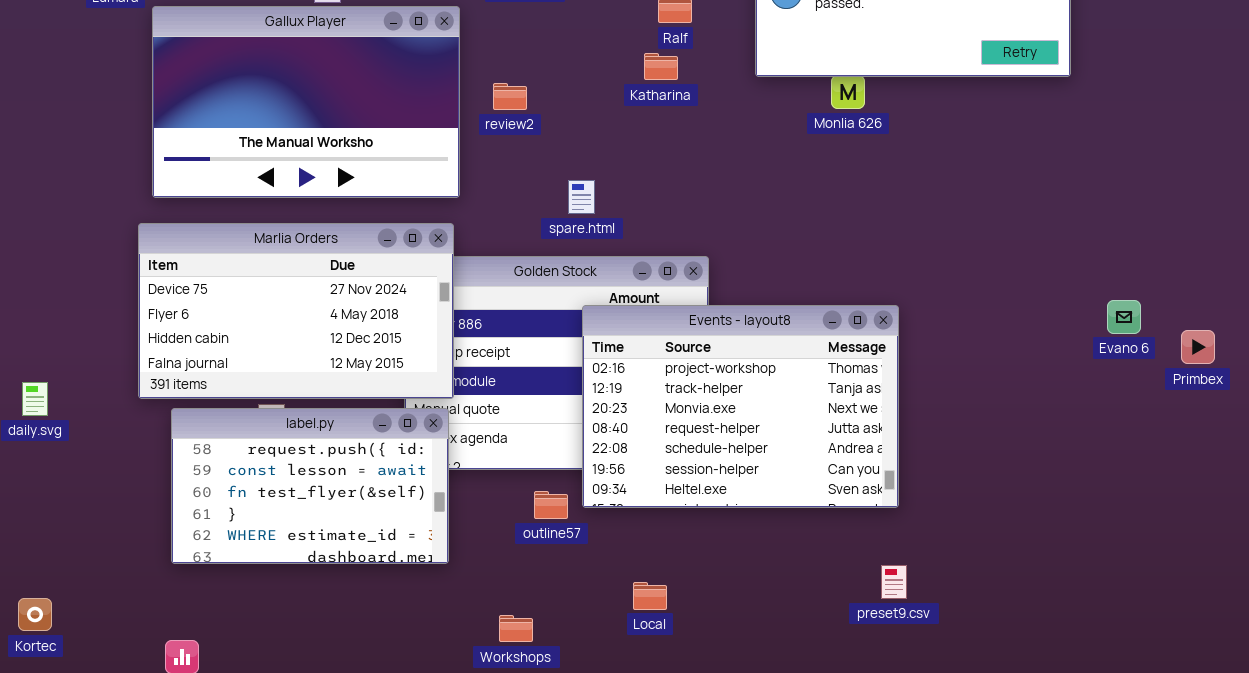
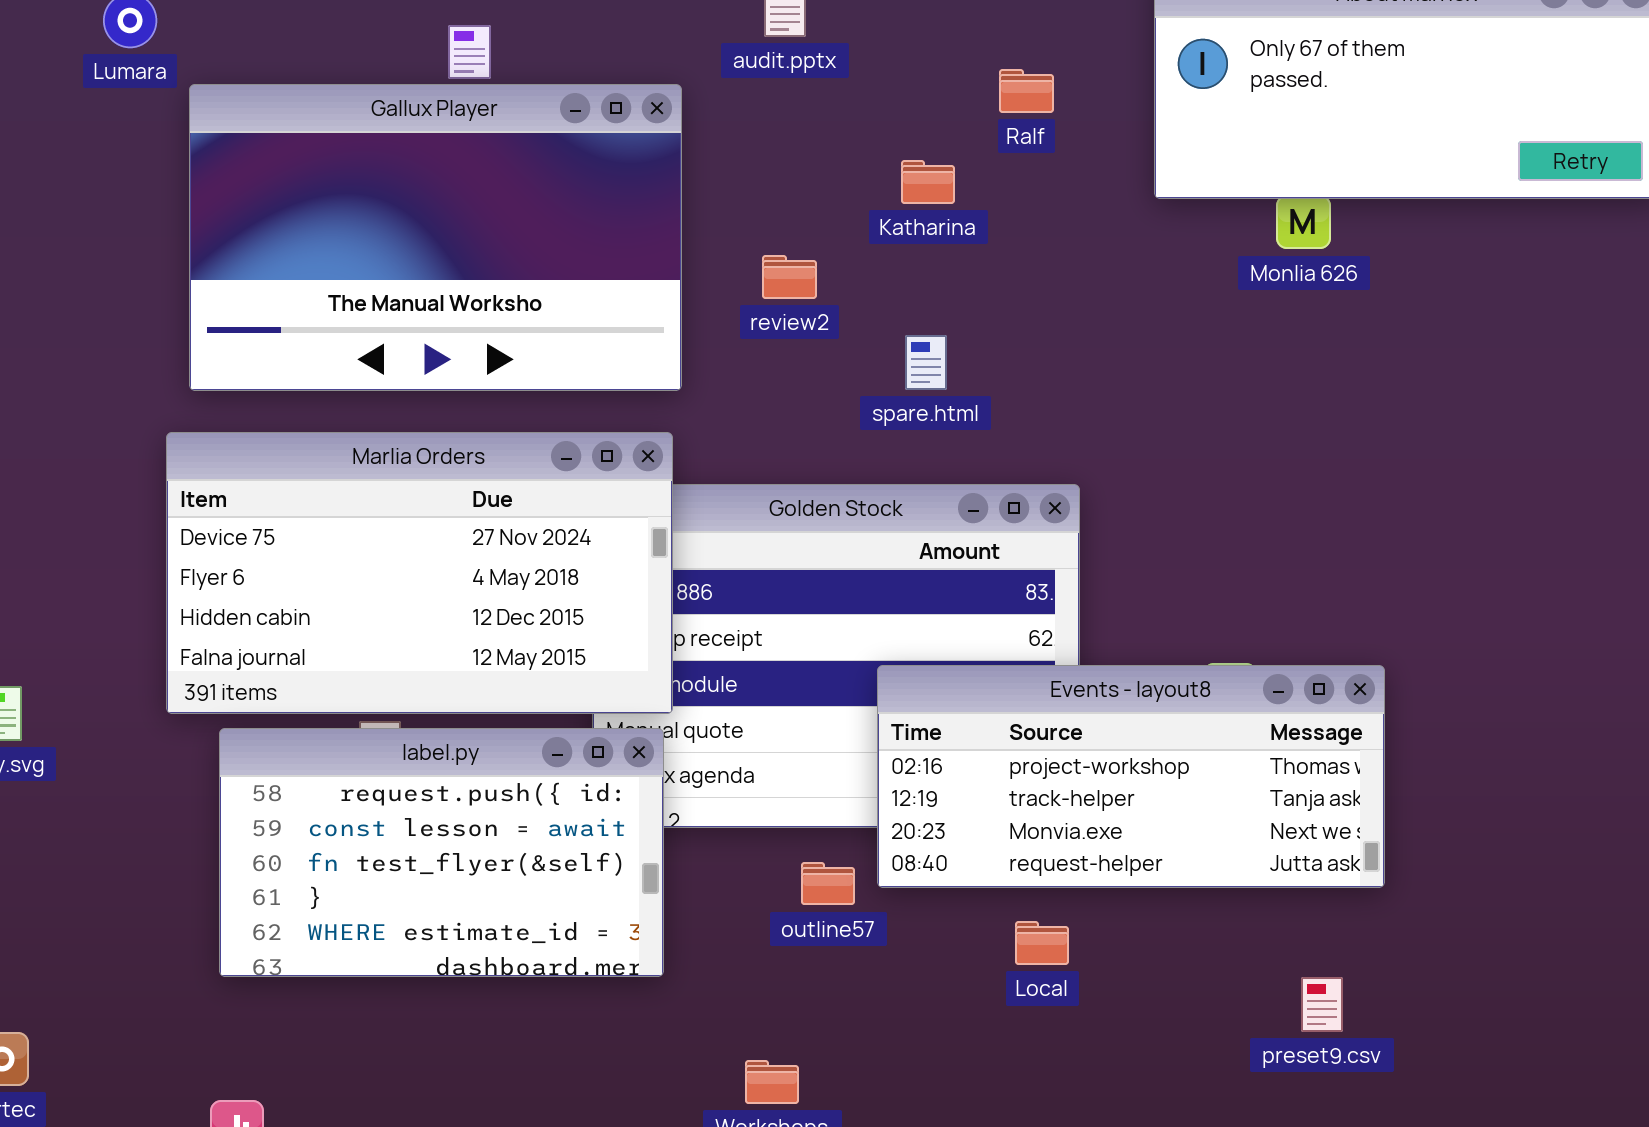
Katharina: [644,53,678,80] -> [901,160,955,204], moved
review2: [493,83,527,110] -> [762,255,817,299], moved
spare.html: [568,180,595,214] -> [905,335,947,390], moved
Events - layout8: [582,305,899,508] -> [877,665,1385,888], resized
preset9.csv: [881,565,907,599] -> [1301,977,1343,1032], moved
Local: [633,582,667,610] -> [1015,921,1069,965], moved

